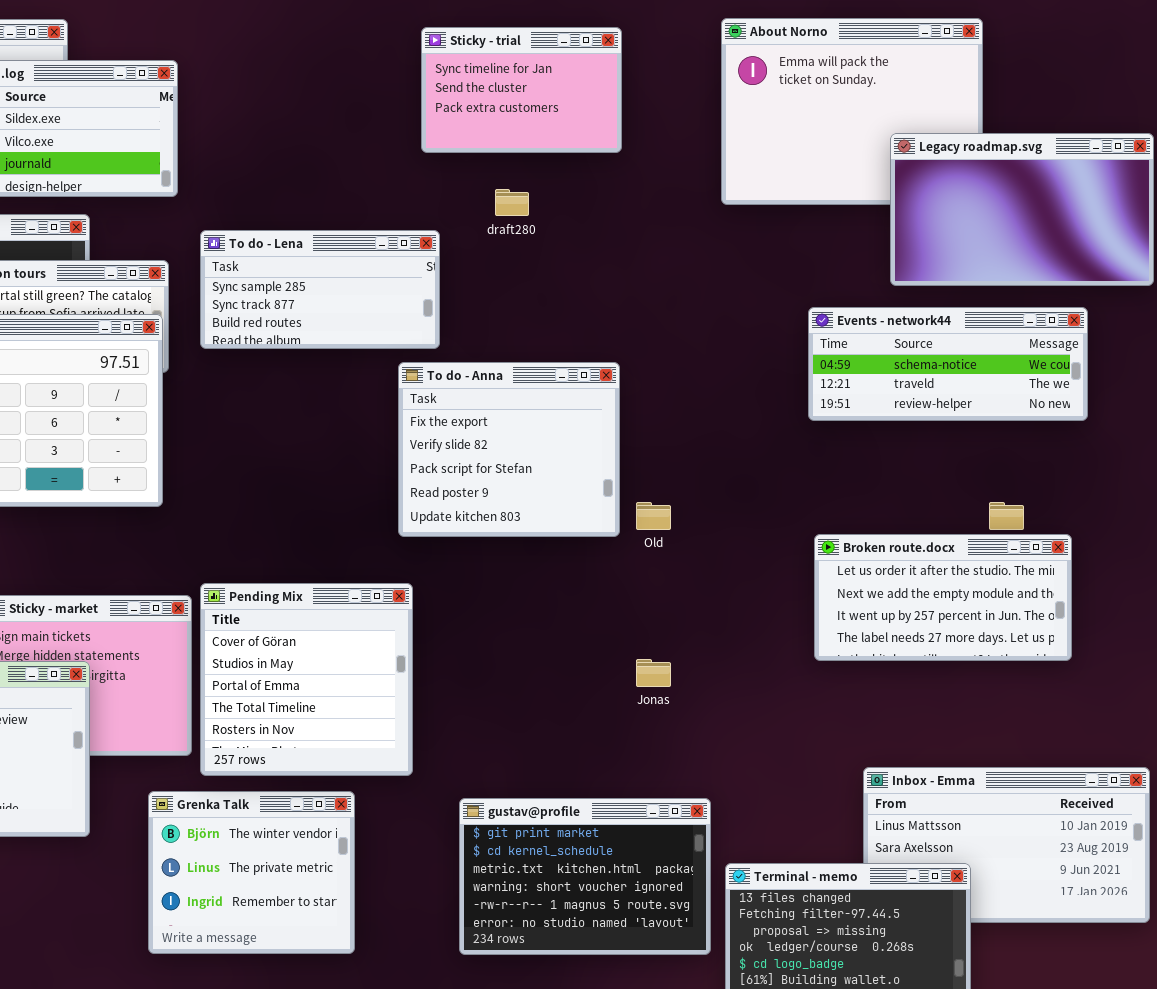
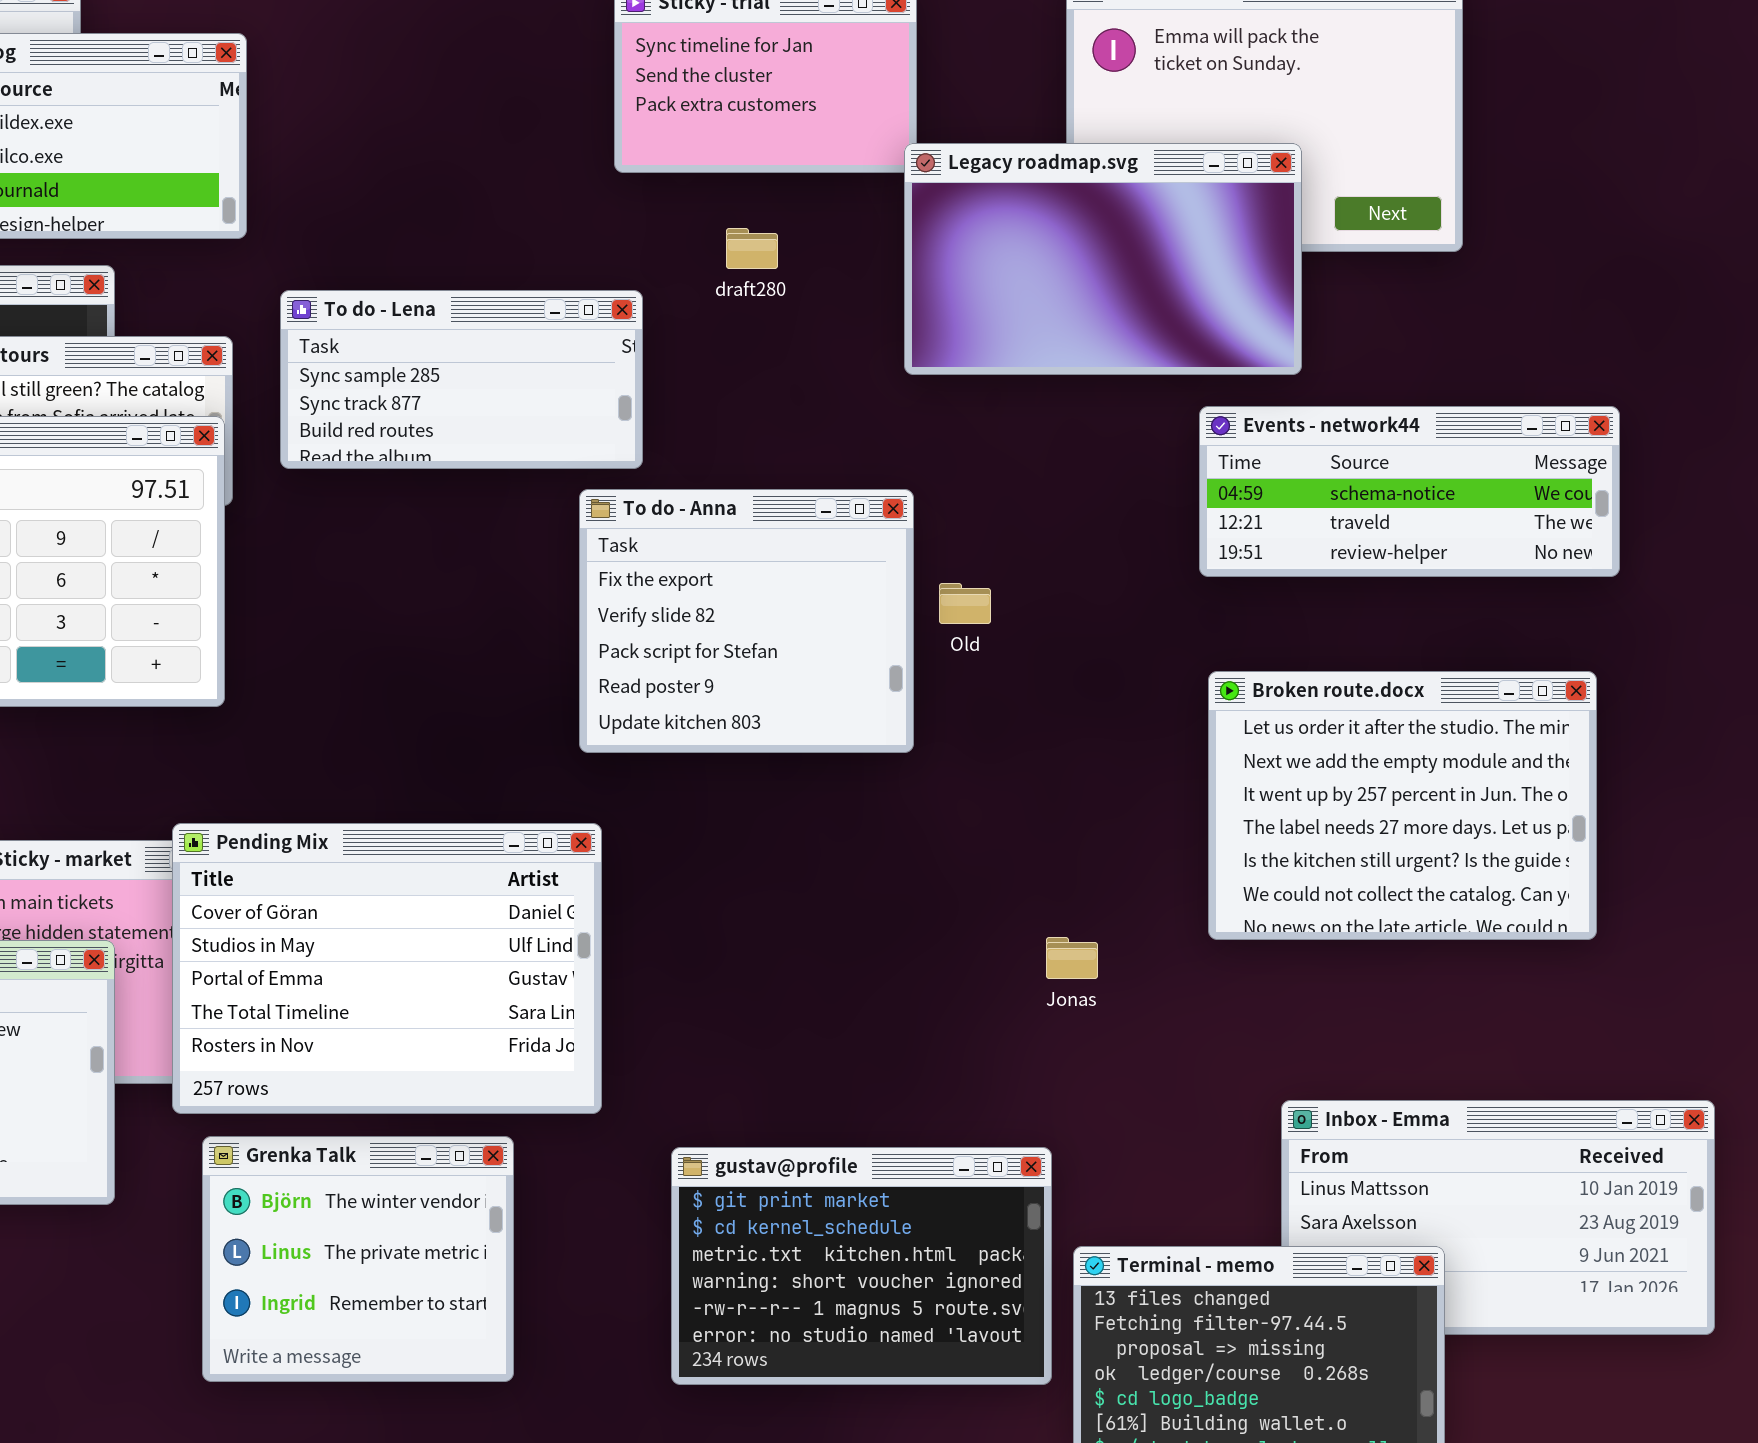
Legacy roadmap.svg: [890,133,1154,286] -> [904,143,1302,375], moved
Old: [636,502,671,530] -> [939,583,991,624], moved
Broken route.docx: [814,534,1072,661] -> [1208,671,1597,940], resized
Pending Mix: [200,583,413,776] -> [172,823,602,1114], resized
Jonas: [636,659,671,687] -> [1046,937,1098,979], moved

